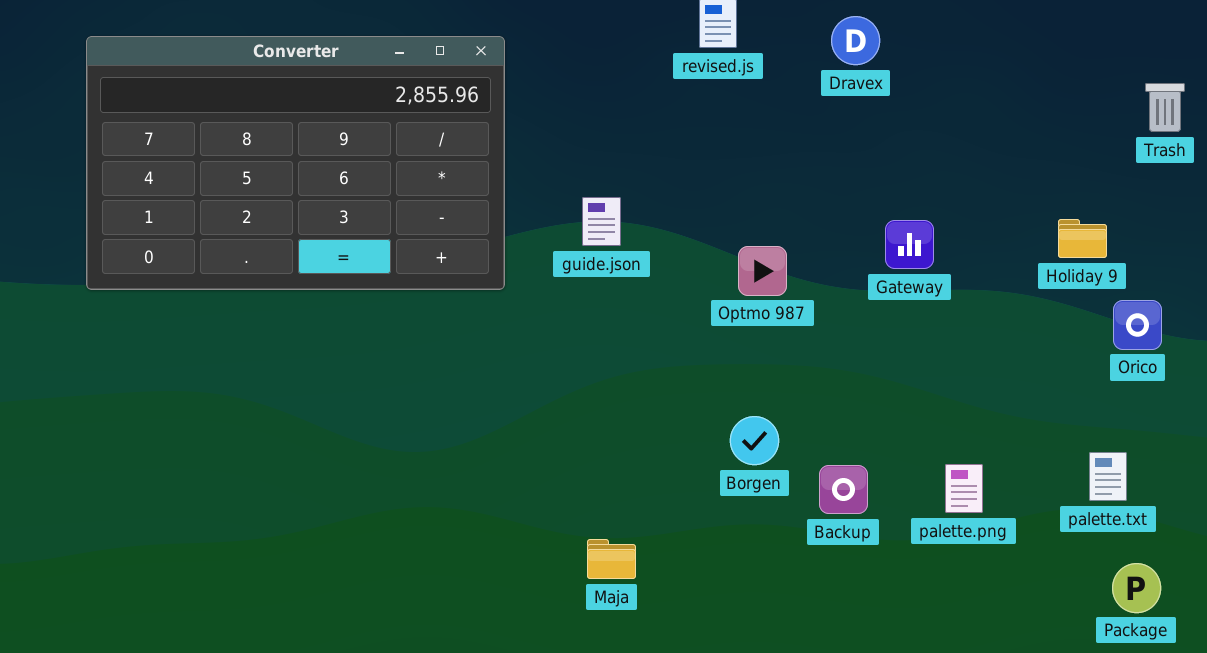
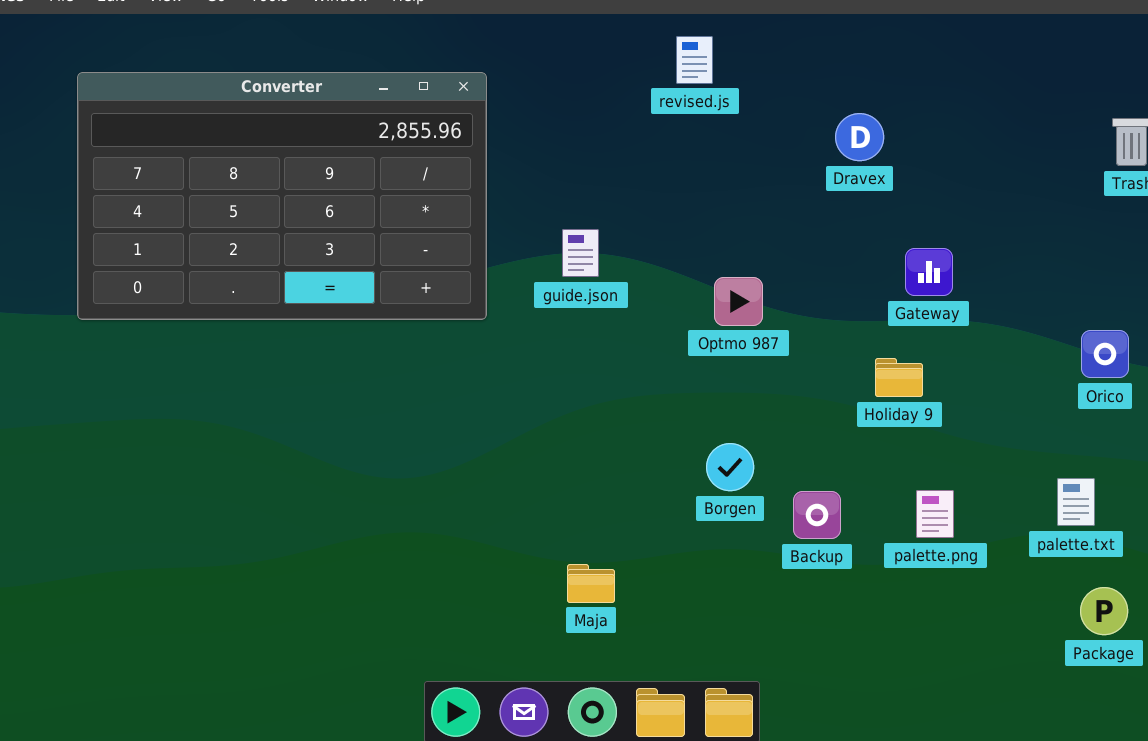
Dravex: [831,16,880,65] -> [835,113,884,161], moved
Holiday 9: [1058,219,1107,258] -> [875,358,923,397], moved
Gateway: [885,220,934,269] -> [905,248,953,296], moved

